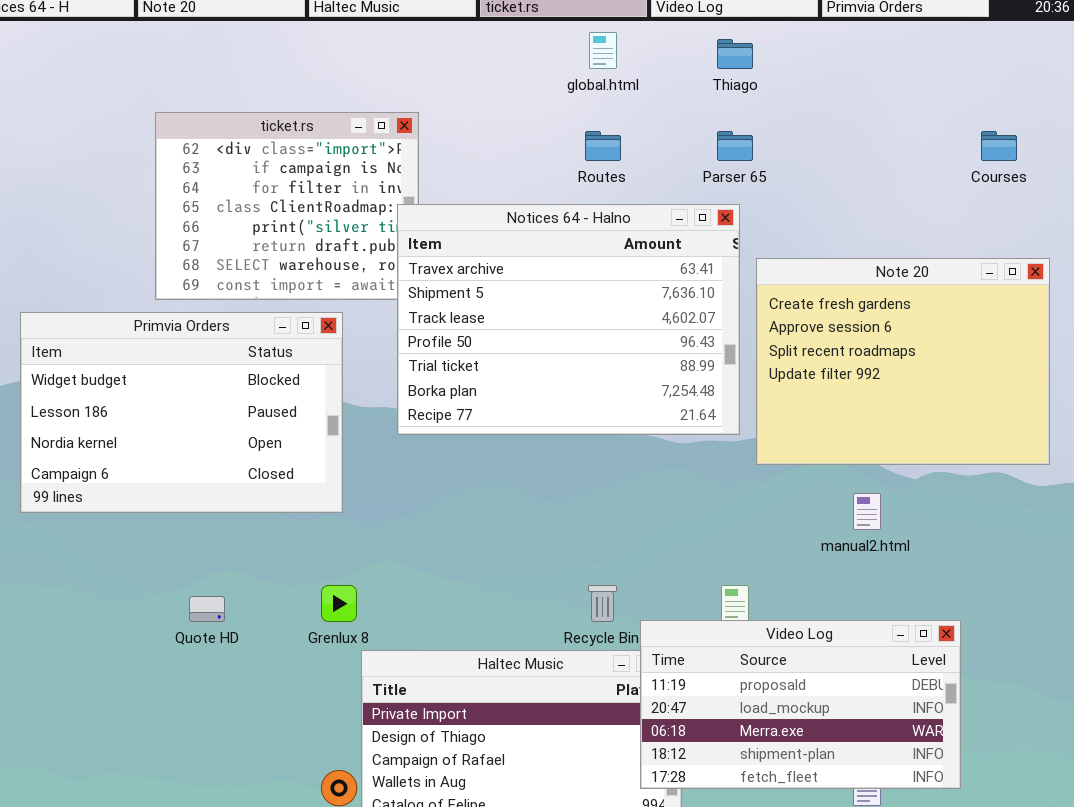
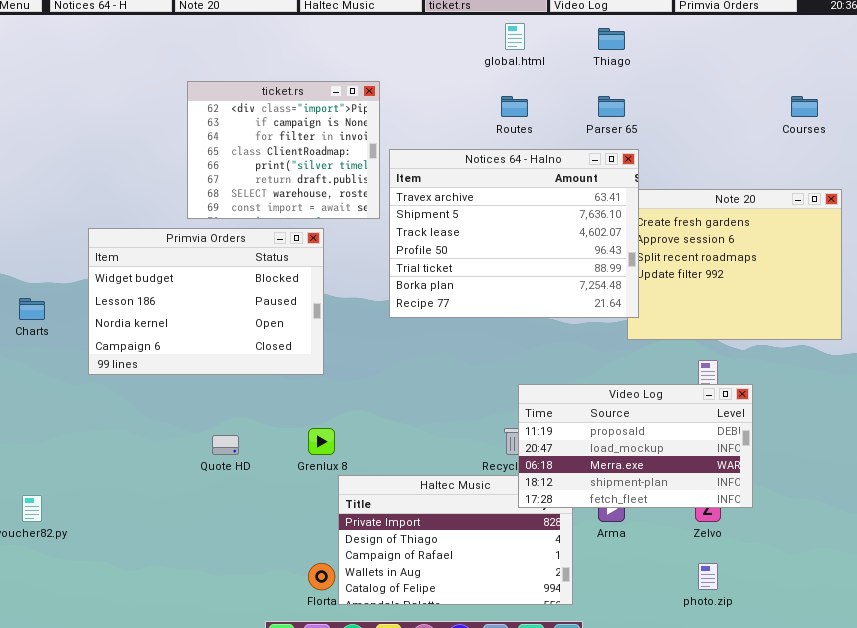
Notices 64 - Halno: [397,204,740,435] -> [389,149,639,318], moved
Video Log: [640,620,961,789] -> [518,384,753,508], moved

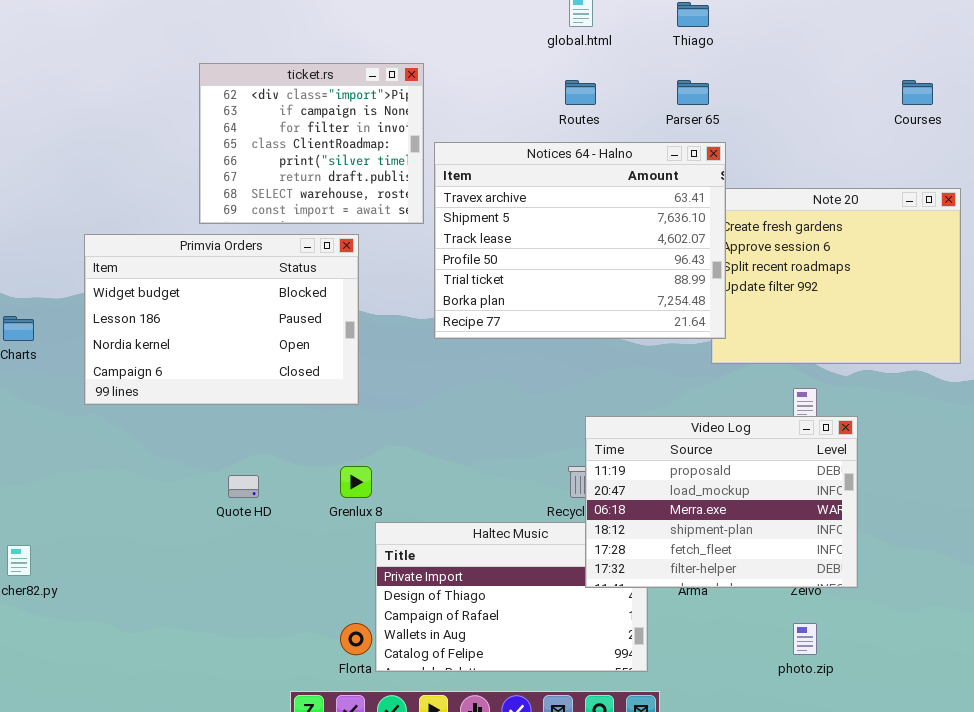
Video Log: [518,384,753,508] -> [585,416,858,588], resized

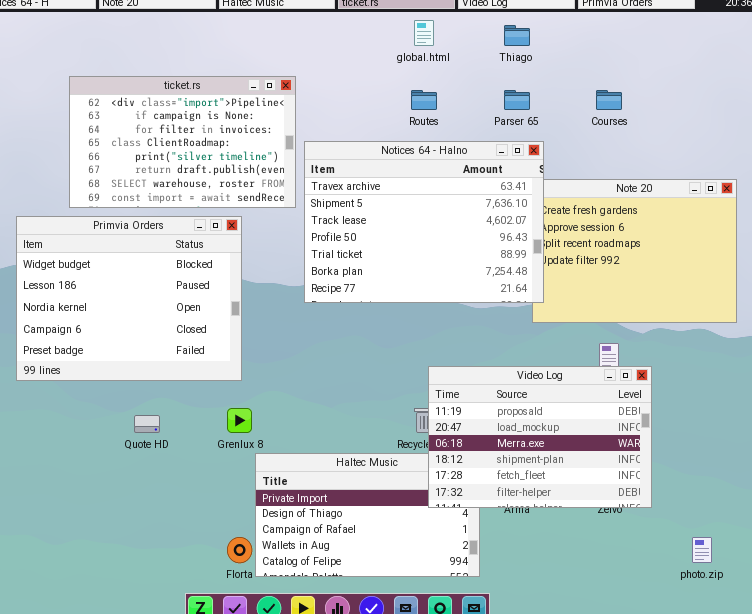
ticket.rs: [199,63,424,224] -> [69,76,296,208], resized
Courses: [902,80,933,105] -> [596,90,622,110], moved
Primvia Orders: [84,234,359,405] -> [16,216,242,381], resized
photo.zip: [793,623,817,655] -> [692,537,712,563], moved

